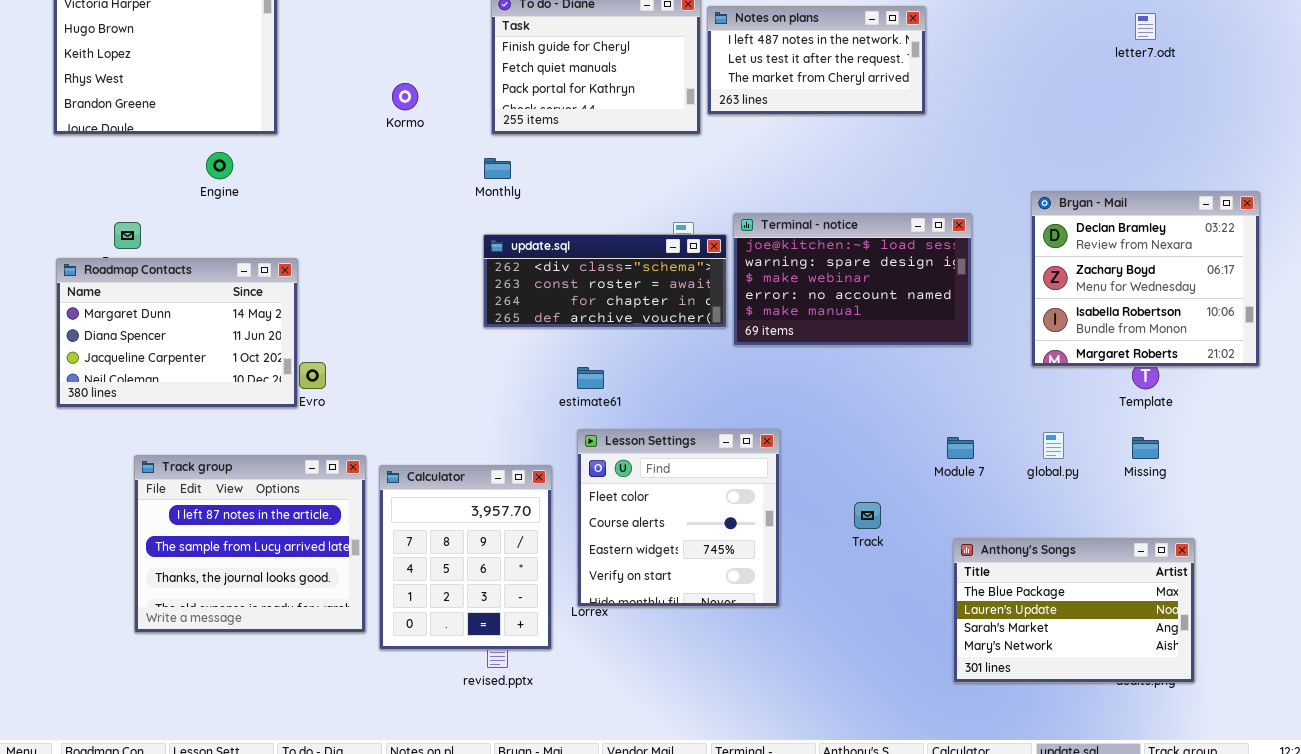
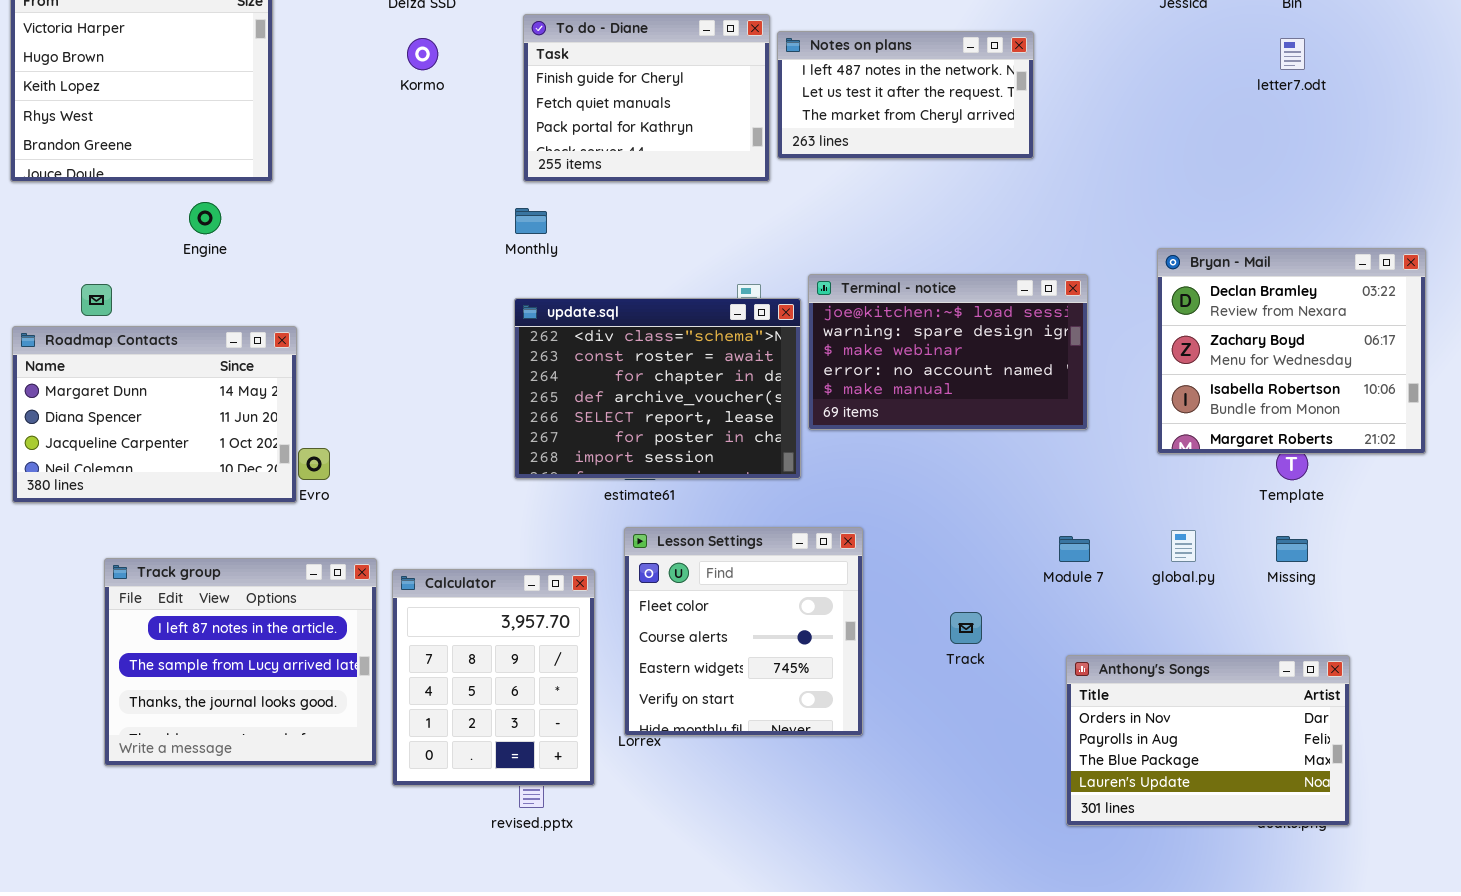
Kormo: [392,83,418,110] -> [407,38,438,70], moved
update.sql: [483,234,727,328] -> [514,298,801,479], resized
Anthony's Songs: [953,538,1195,683] -> [1066,655,1350,826], scrolled up 2 rows

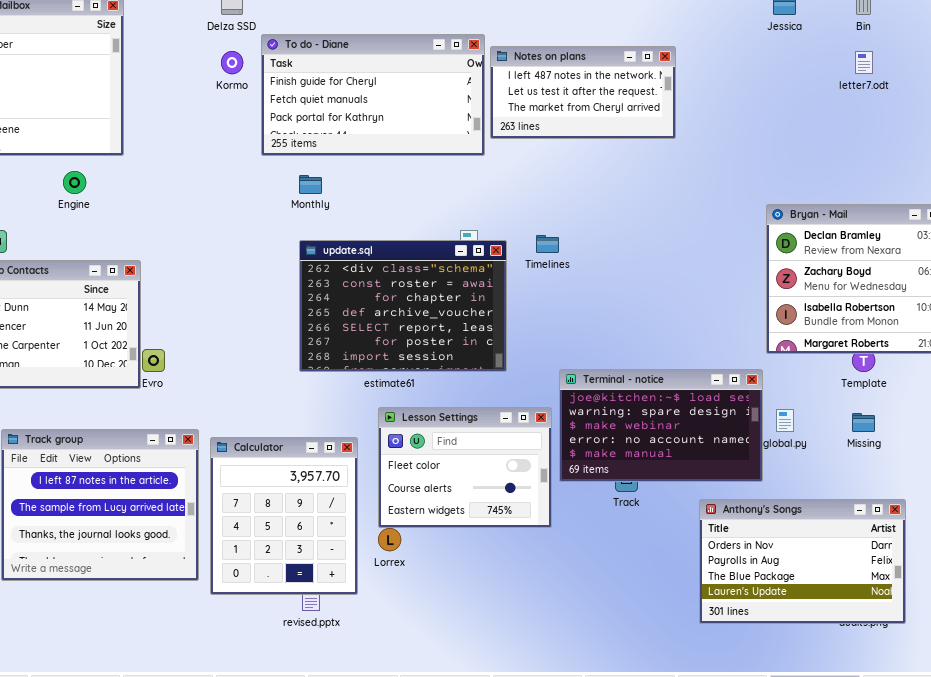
To do - Diane: [523,14,770,182] -> [261,34,485,156], resized
Terminal - notice: [808,274,1088,430] -> [559,369,763,482], moved
Lesson Settings: [624,527,863,736] -> [378,407,552,528], resized

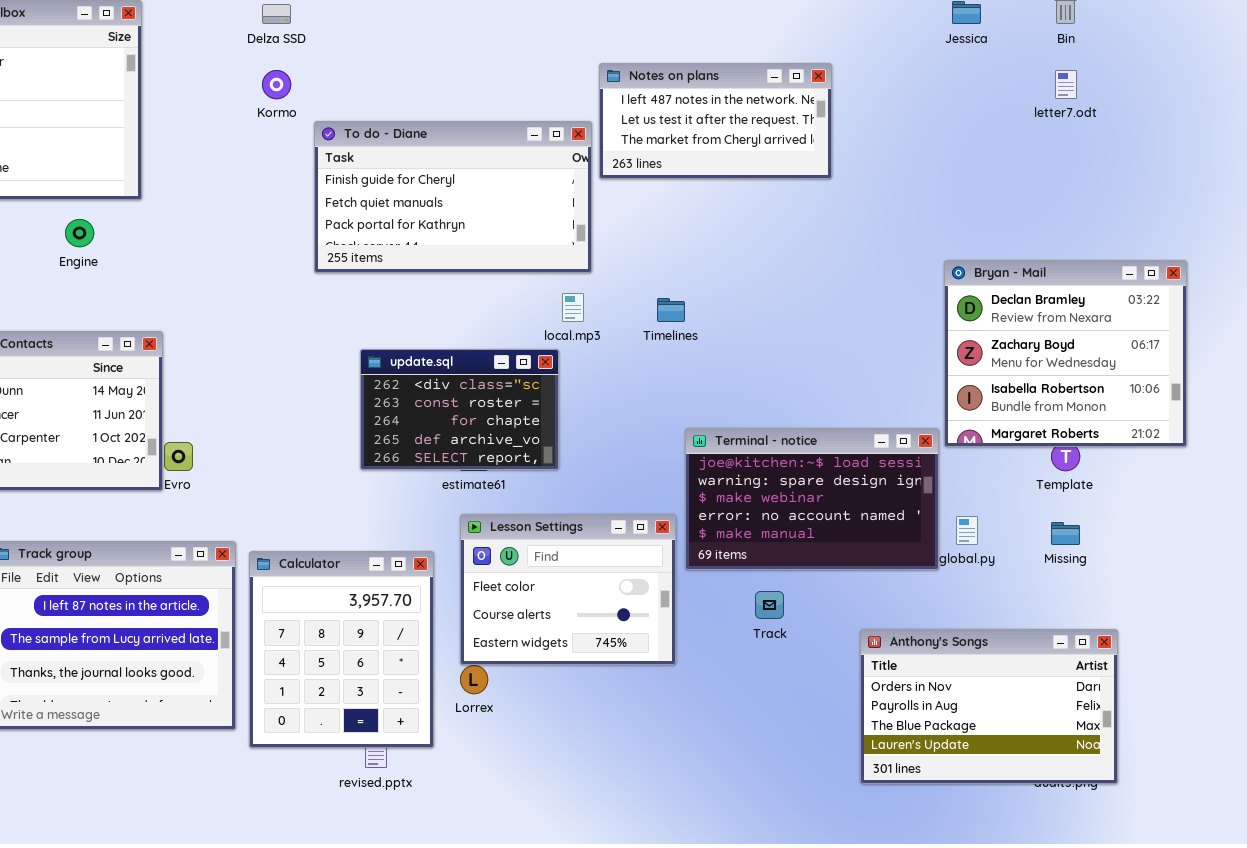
To do - Diane: [261,34,485,156] -> [314,121,592,273], moved
update.sql: [299,240,507,372] -> [360,349,559,470], resized
Terminal - notice: [559,369,763,482] -> [685,428,939,570], moved

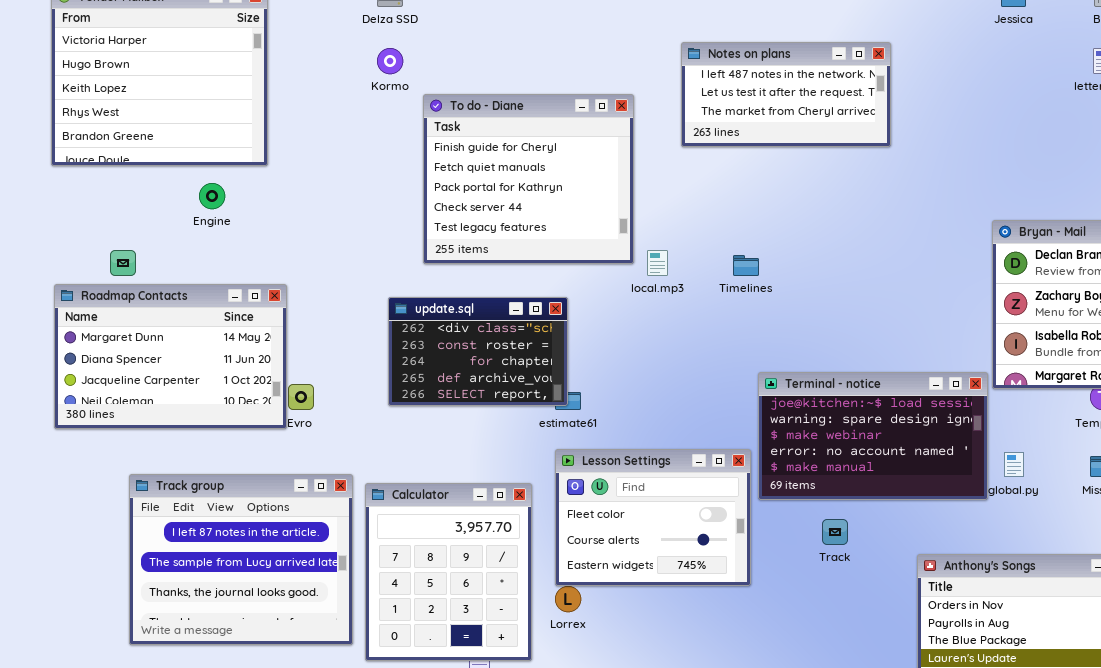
To do - Diane: [314,121,592,273] -> [423,94,634,264], resized
update.sql: [360,349,559,470] -> [388,297,568,406], moved

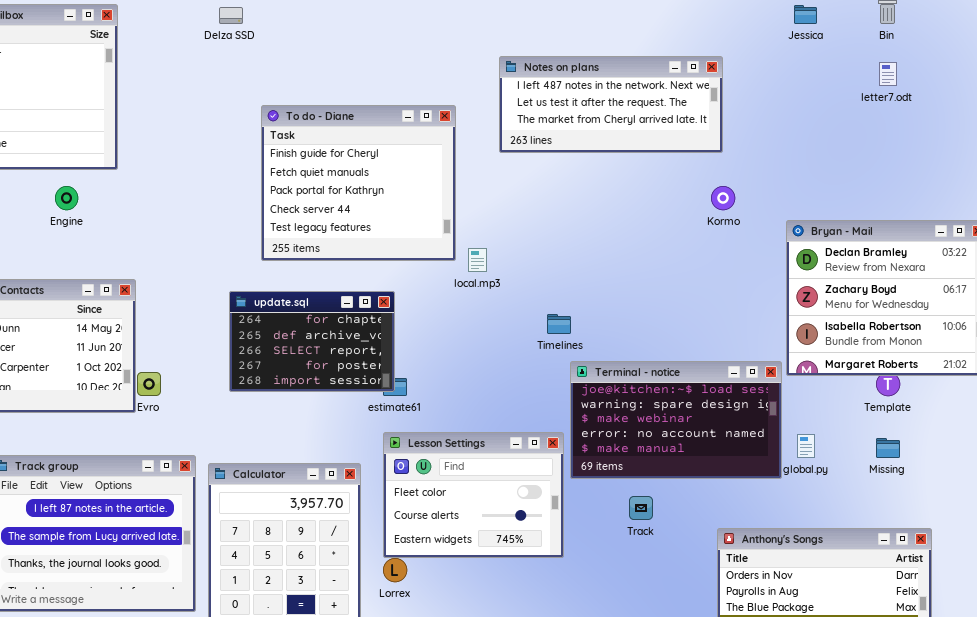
Notes on plans: [681,42,891,147] -> [499,56,723,153], resized
Kormo: [377,48,403,74] -> [711,186,735,210], moved
Timelines: [733,255,759,276] -> [547,314,571,334], moved
update.sql: [388,297,568,406] -> [229,291,395,392], scrolled down 2 rows

